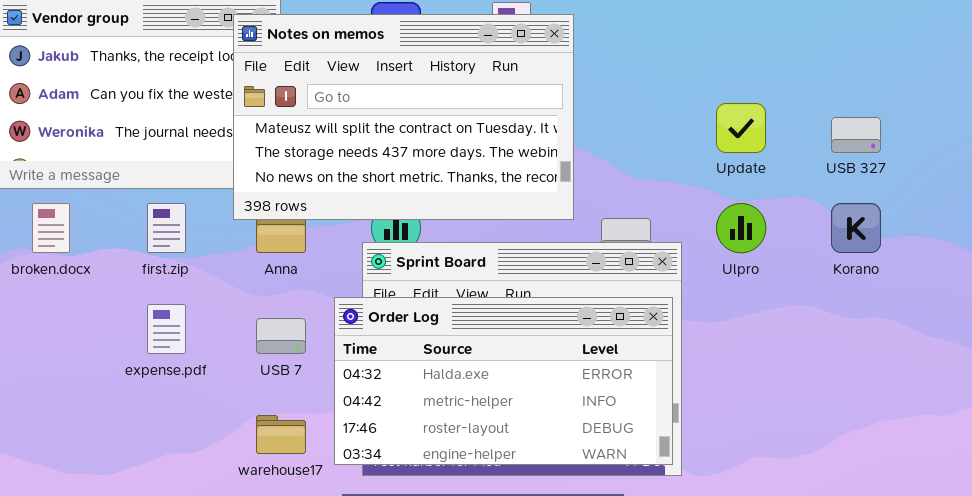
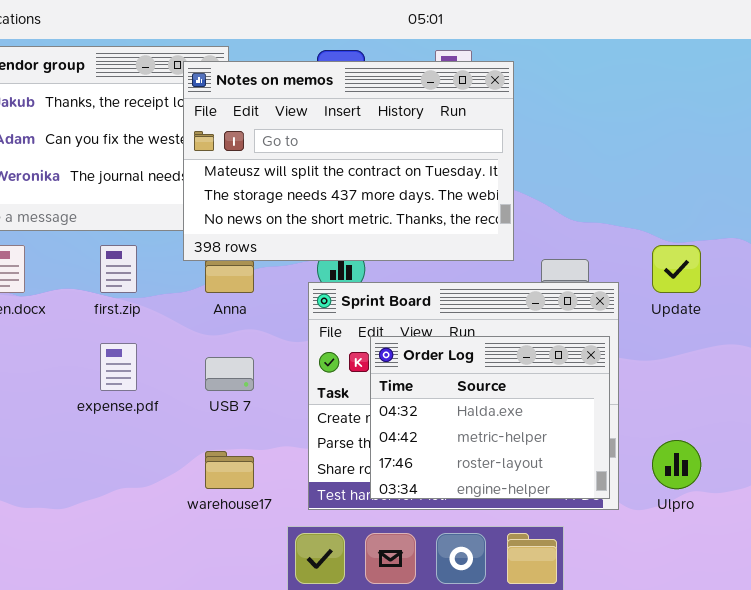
Update: [716,103,766,153] -> [652,245,701,293], moved
Ulpro: [716,203,766,253] -> [652,440,701,489], moved
Order Log: [334,297,673,465] -> [370,336,610,499], resized

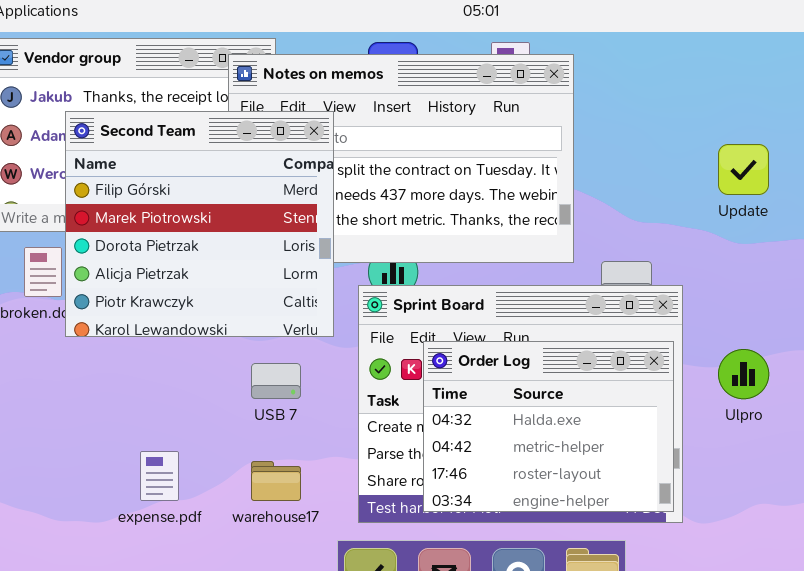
Second Team: none -> [65,111,334,337], opened
Update: [652,245,701,293] -> [718,144,769,195], moved
expense.pdf: [100,343,137,391] -> [140,451,179,501], moved
Ulpro: [652,440,701,489] -> [718,349,769,399], moved

